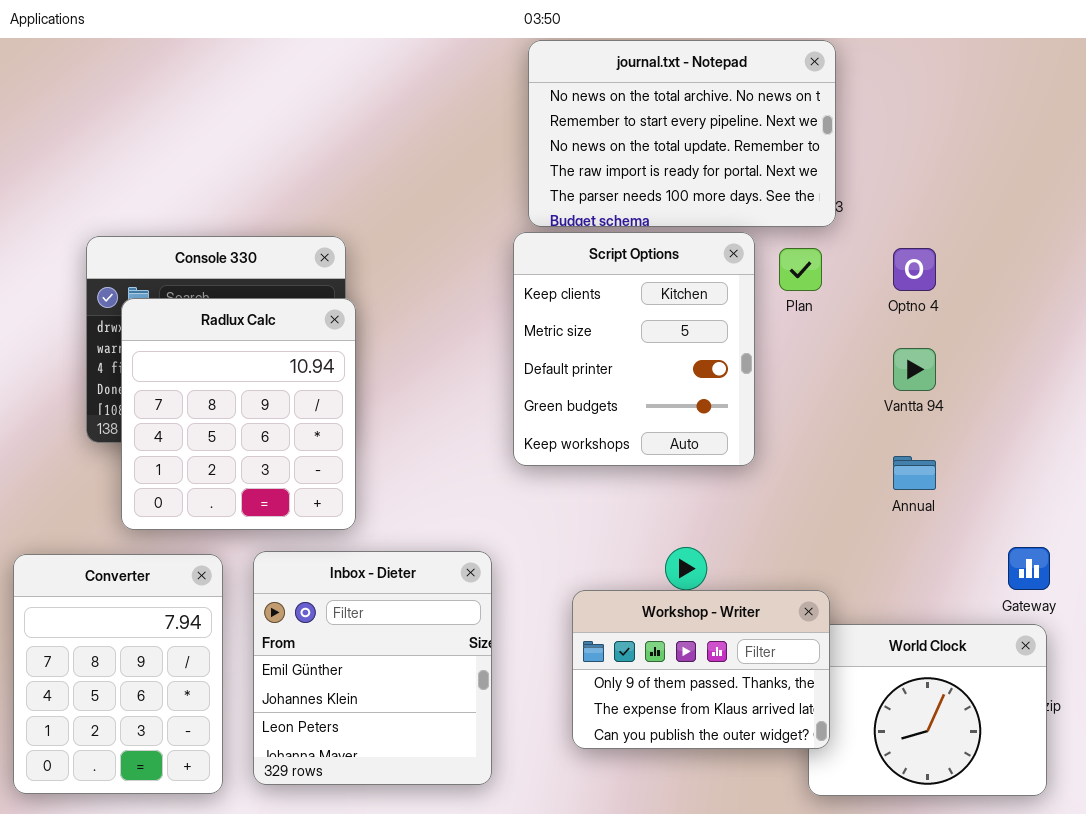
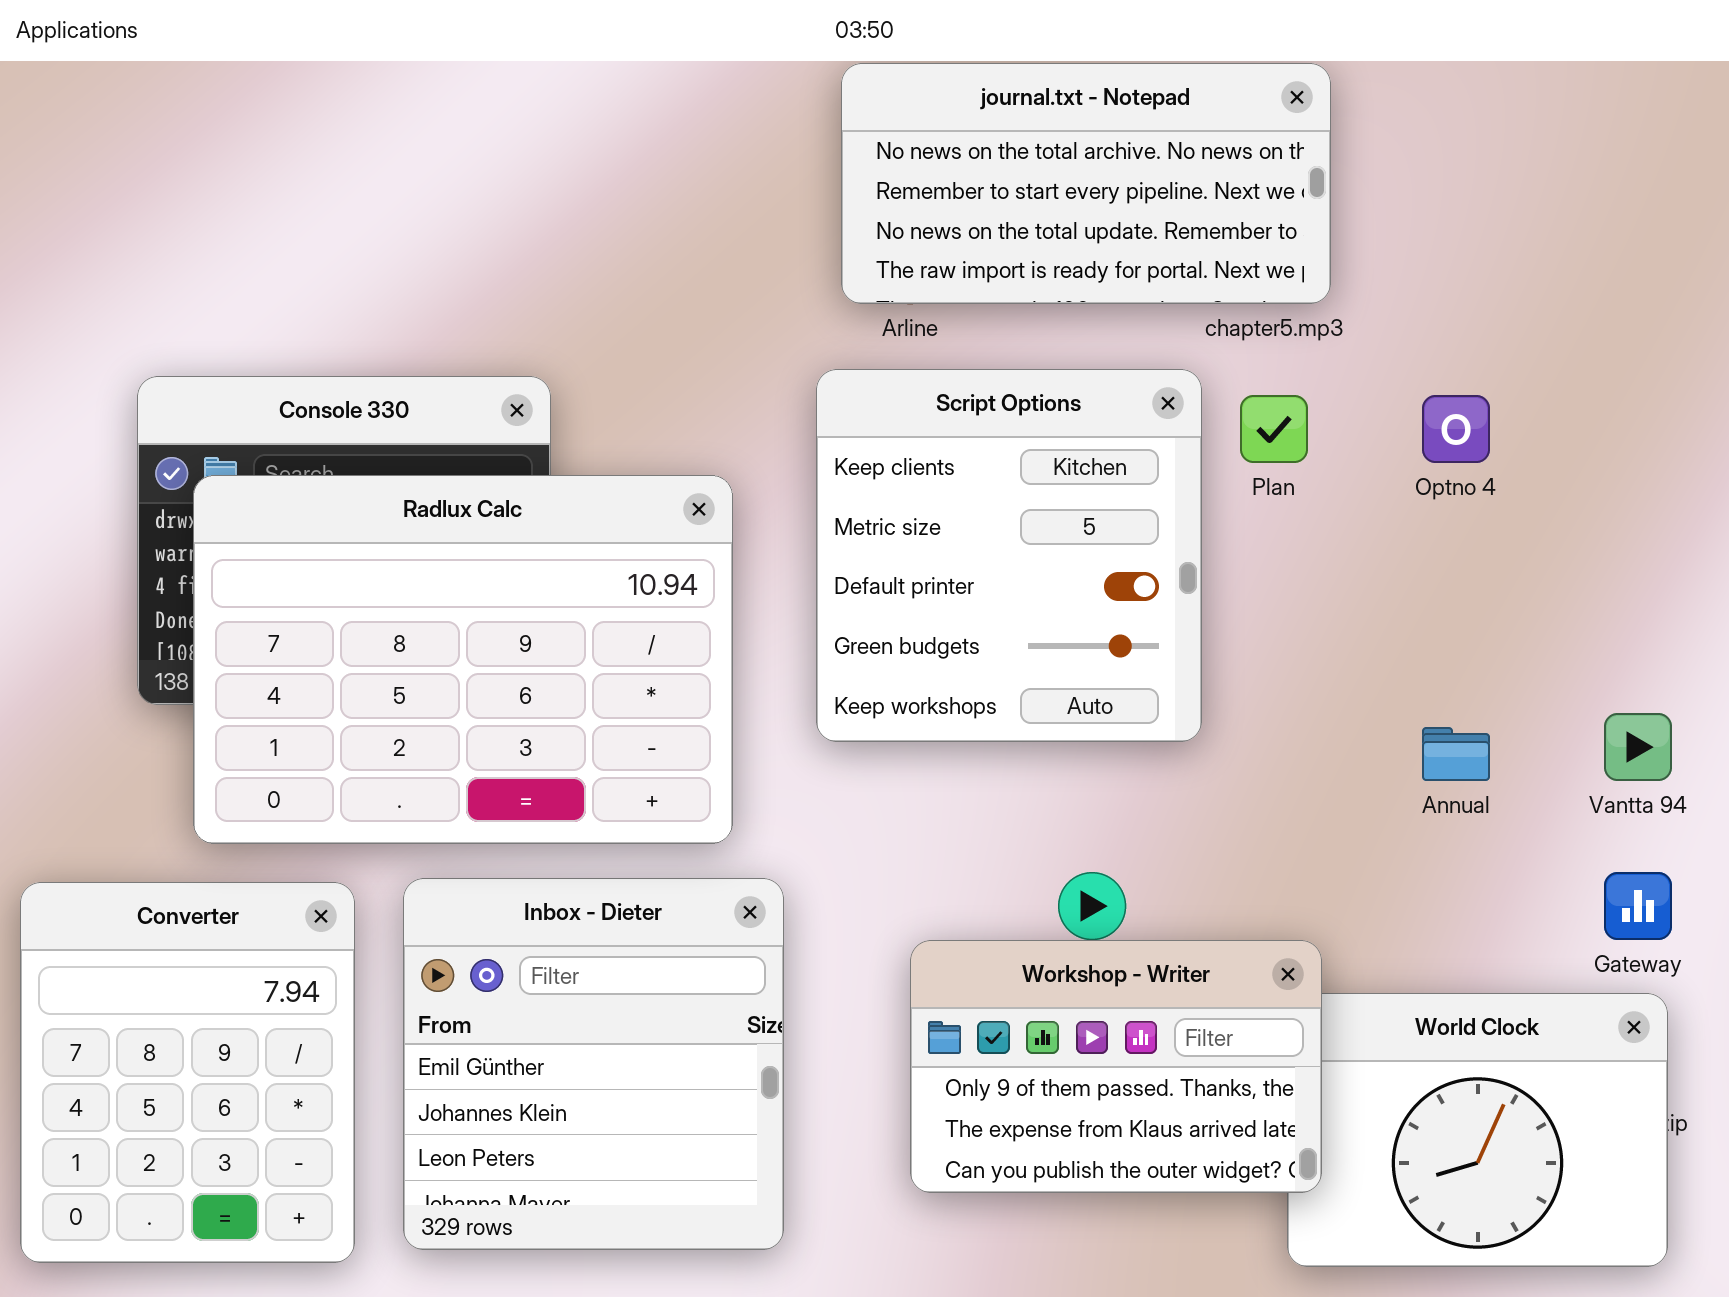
journal.txt - Notepad: [528,40,836,227] -> [841,63,1331,304], resized
Radlux Calc: [121,298,356,530] -> [193,475,733,844], resized
Vantta 94: [893,348,936,391] -> [1604,713,1672,781], moved

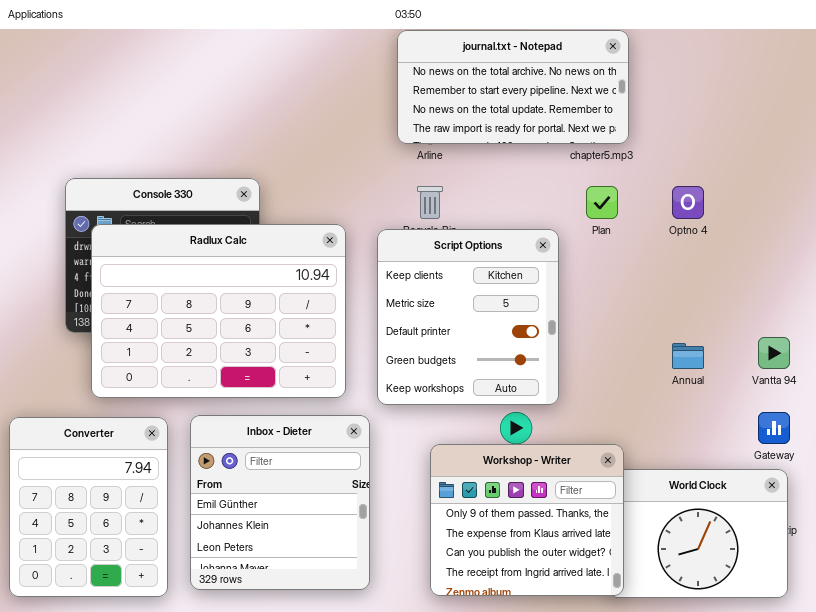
Script Options: [816,369,1202,742] -> [377,229,559,405], moved
Workshop - Writer: [910,940,1322,1193] -> [430,444,624,596], resized

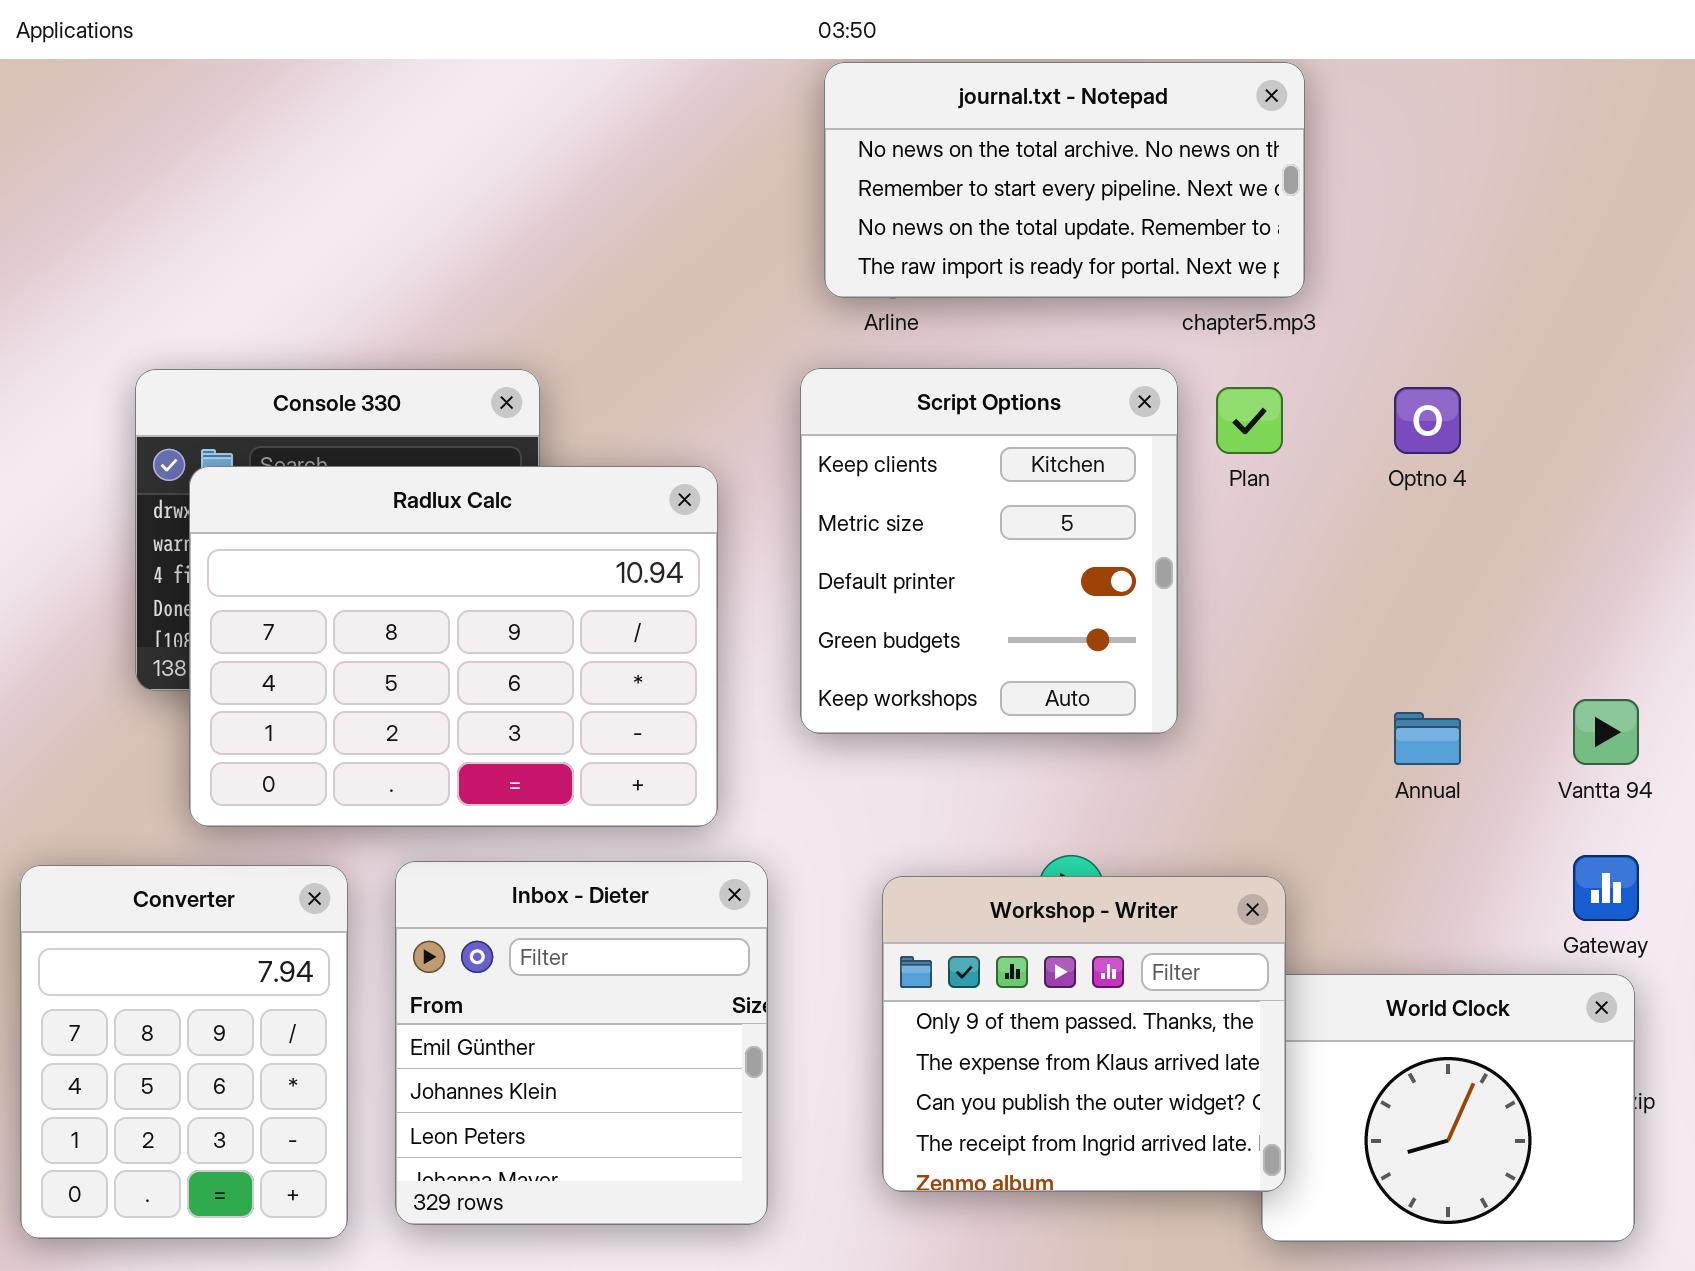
Script Options: [377,229,559,405] -> [800,368,1178,734], moved
Workshop - Writer: [430,444,624,596] -> [882,876,1286,1192], moved

